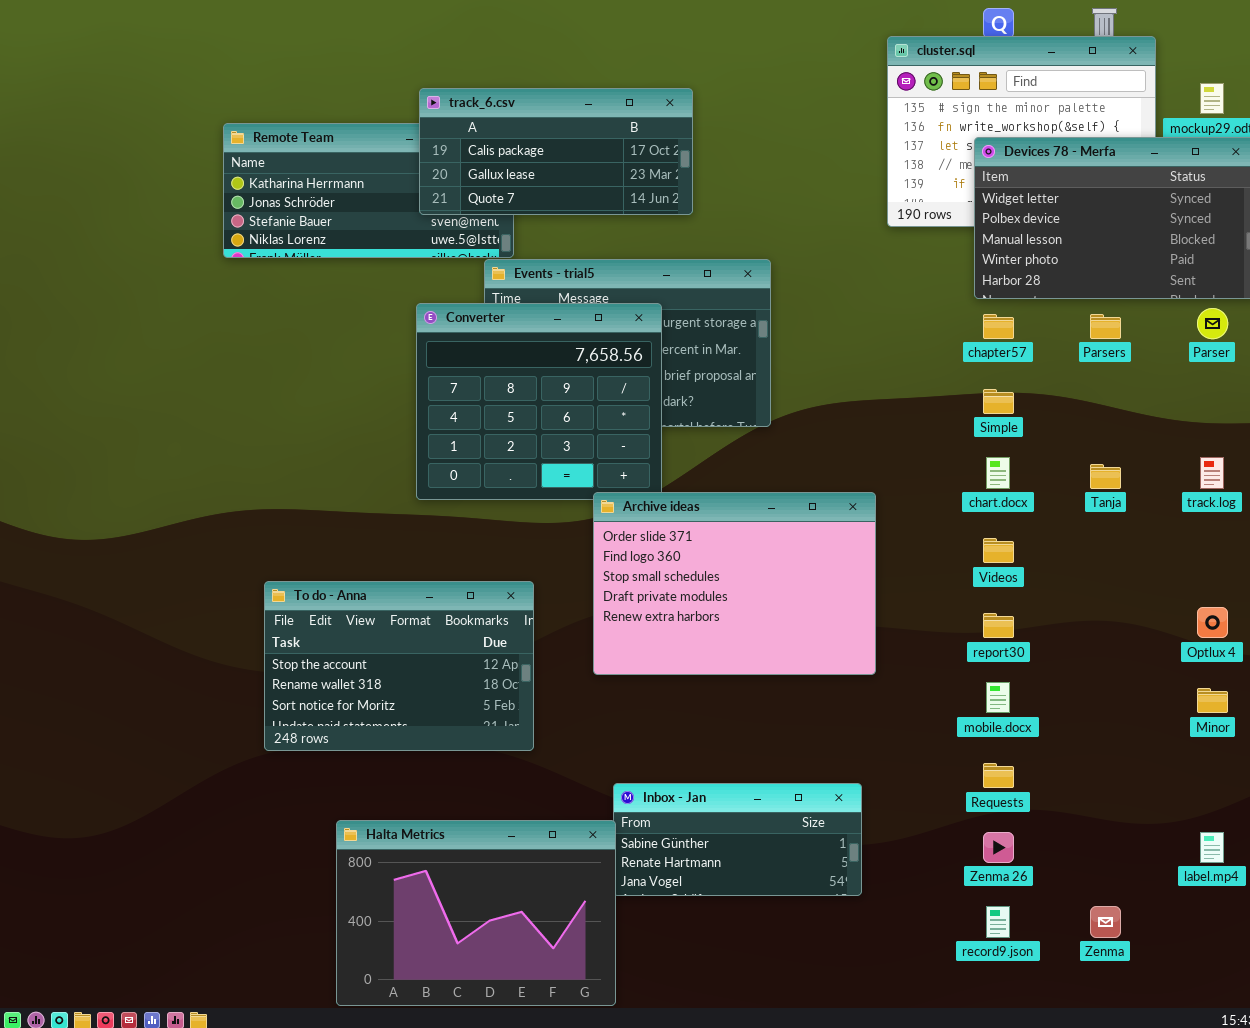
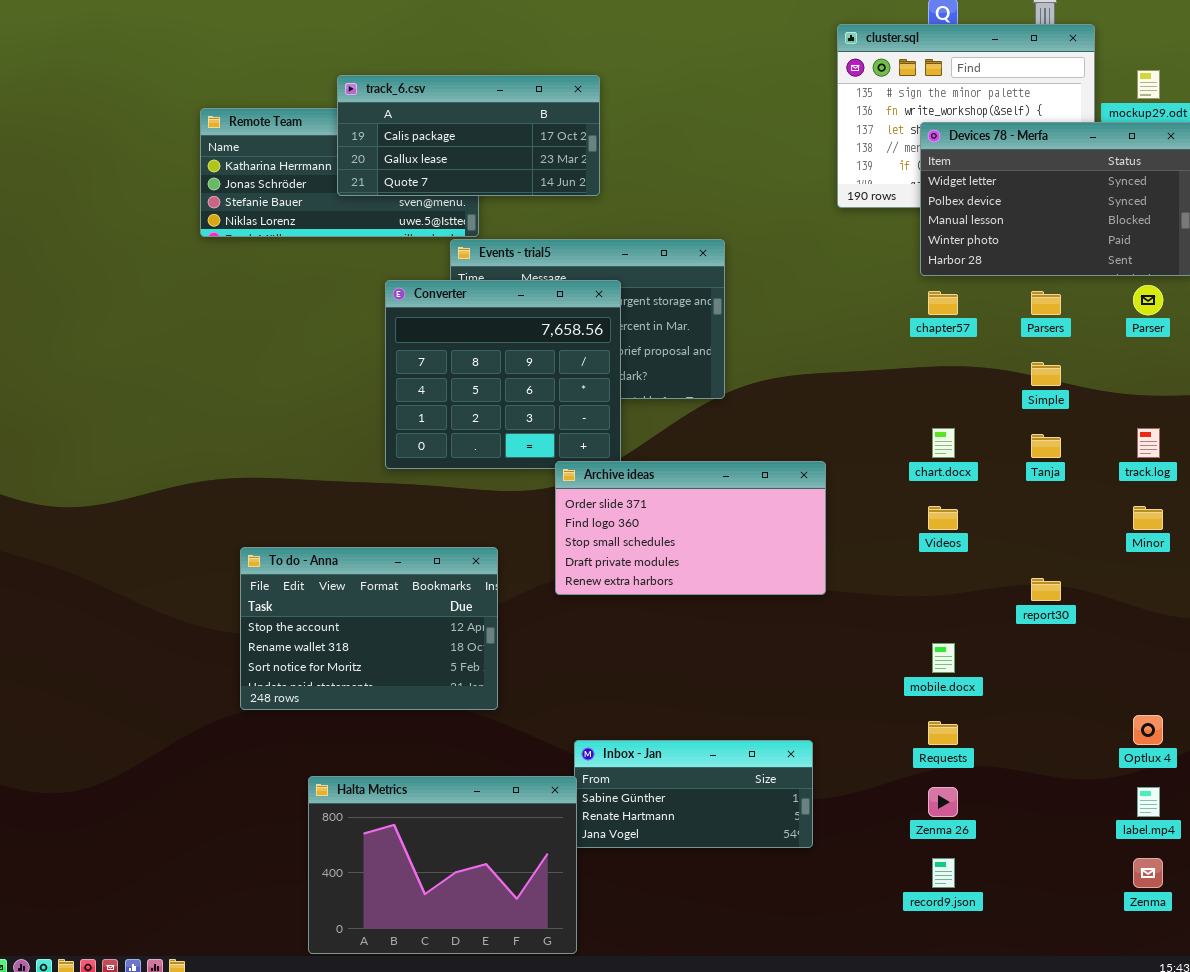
track_6.csv: [419,88,693,215] -> [337,75,600,196], moved
Simple: [983,389,1014,414] -> [1031,362,1061,386], moved
Archive ideas: [593,492,876,675] -> [555,461,826,595], resized
Optlux 4: [1197,607,1228,638] -> [1133,715,1163,745], moved
report30: [983,613,1014,638] -> [1031,578,1061,601], moved
Minor: [1197,688,1228,713] -> [1133,506,1163,530], moved
Zenma: [1090,906,1121,938] -> [1133,858,1163,888], moved

